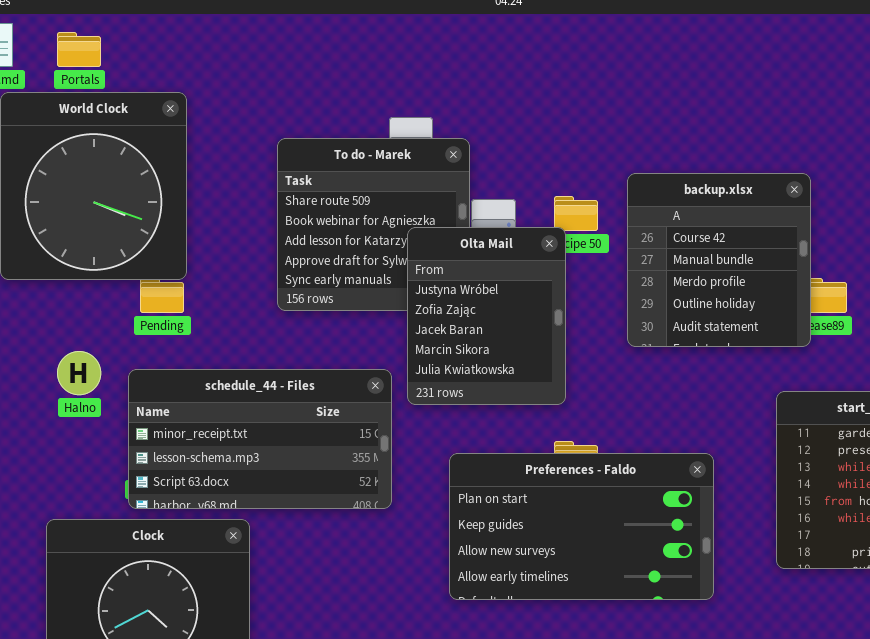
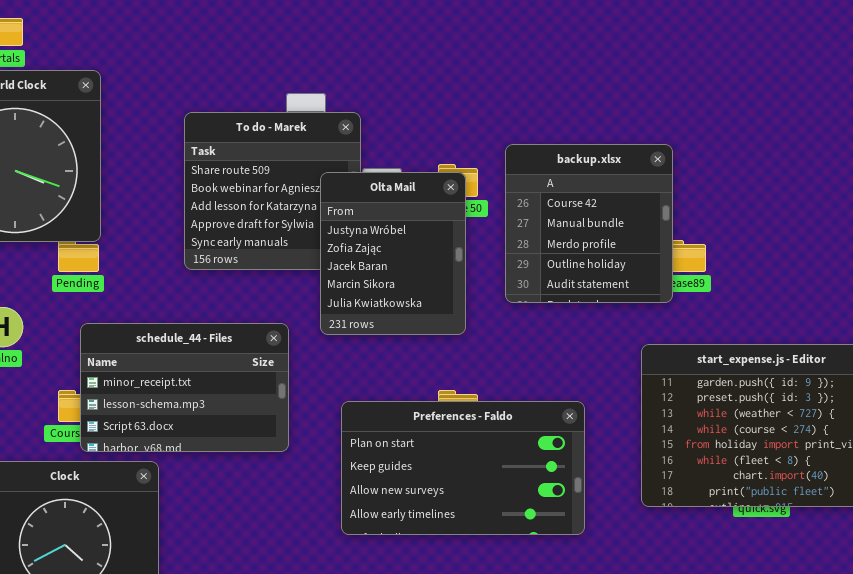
Olta Mail: [407,227,566,405] -> [320,172,466,335], moved
schedule_44 - Files: [128,369,392,509] -> [80,323,289,452], resized

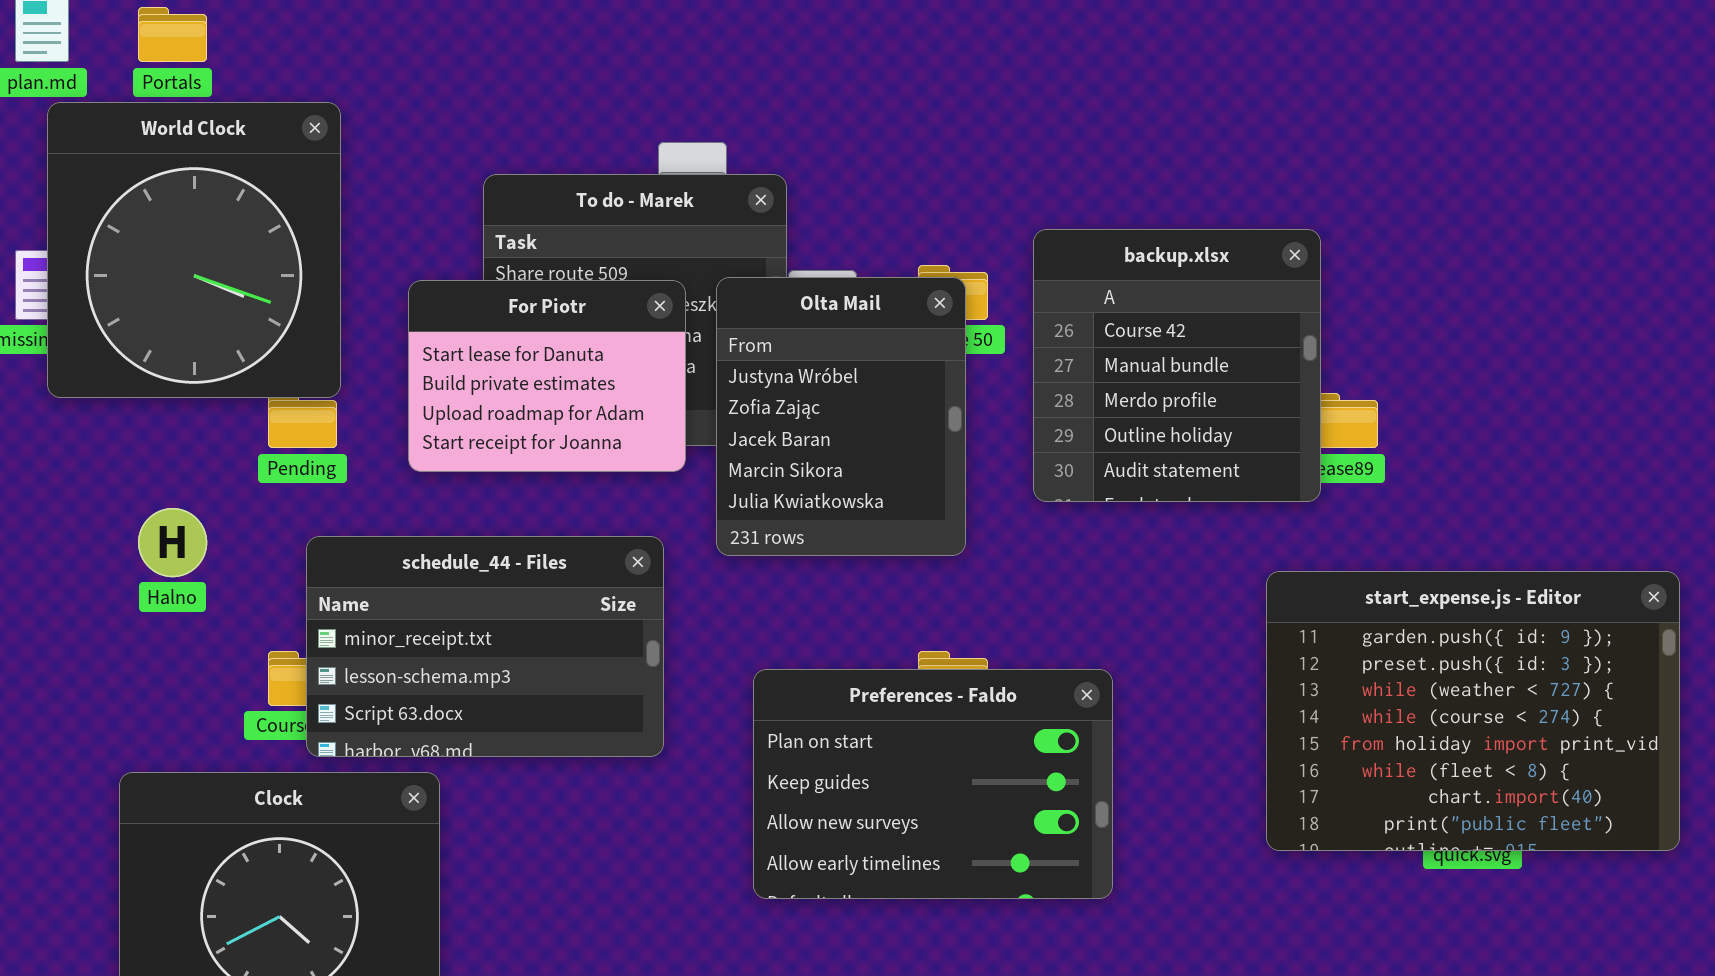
For Piotr: none -> [408,280,686,472], opened
Preferences - Faldo: [341,401,585,535] -> [753,669,1113,899], resized

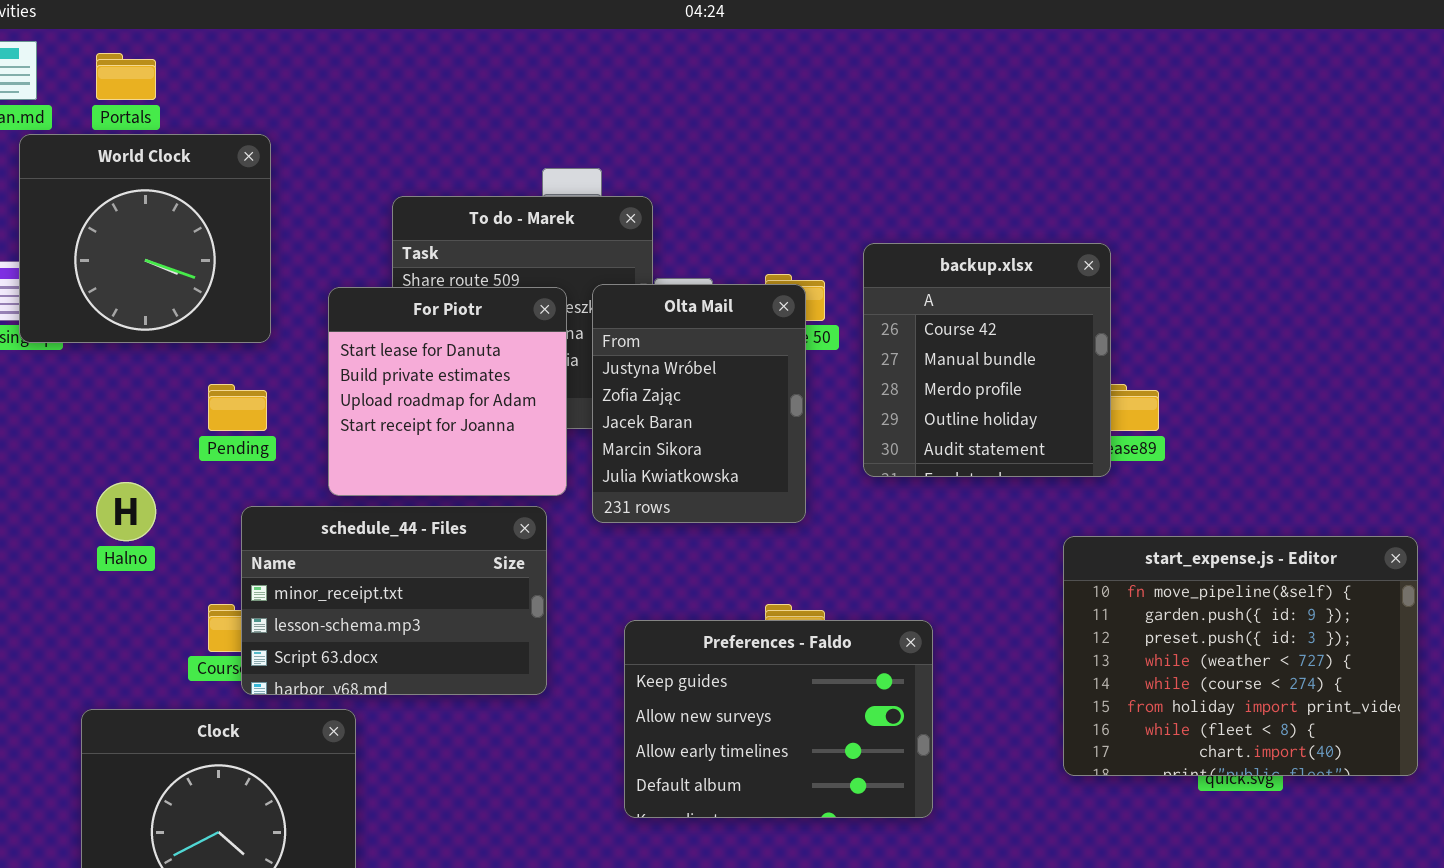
World Clock: [47,102,341,398] -> [19,134,271,343], resized
For Piotr: [408,280,686,472] -> [328,287,567,496], resized
start_expense.js - Editor: [1266,571,1680,851] -> [1063,536,1418,776], scrolled up 1 row
Preferences - Faldo: [753,669,1113,899] -> [624,620,933,818], scrolled down 1 row

